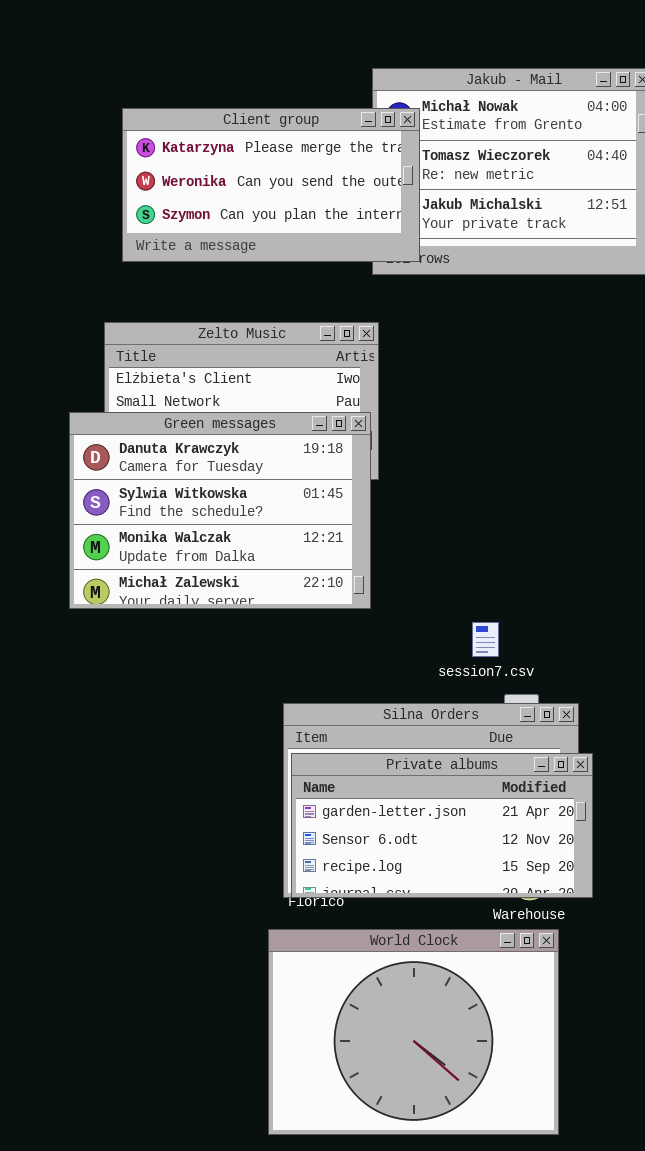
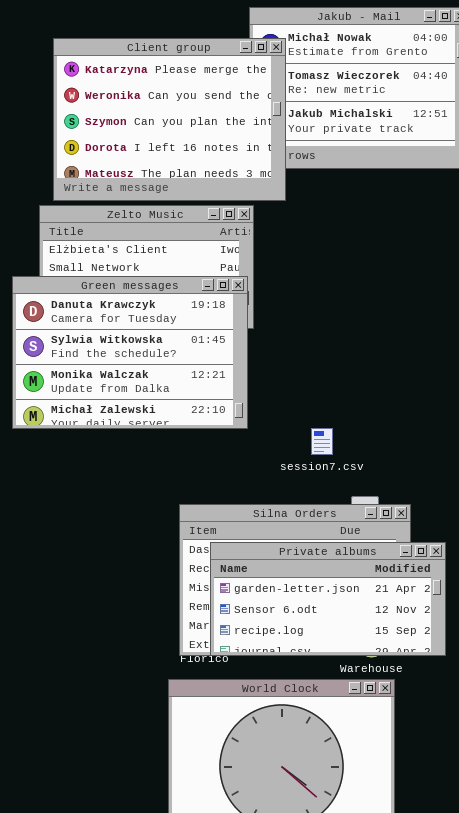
Client group: [122,108,420,262] -> [53,38,286,201], resized
session7.csv: [472,622,499,657] -> [311,428,333,455], moved
Private albums: [291,753,593,898] -> [210,542,446,656], moved

